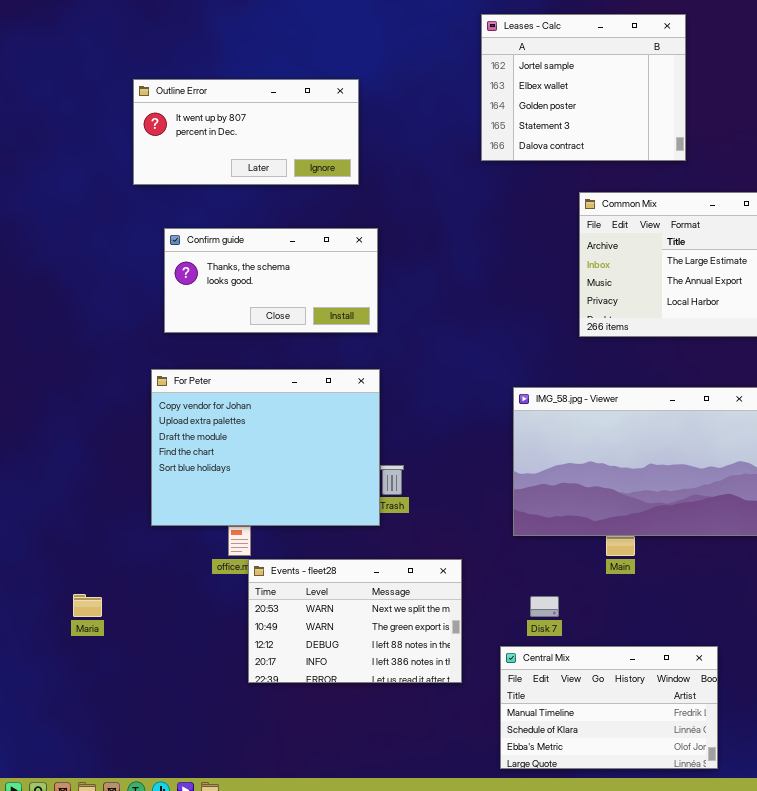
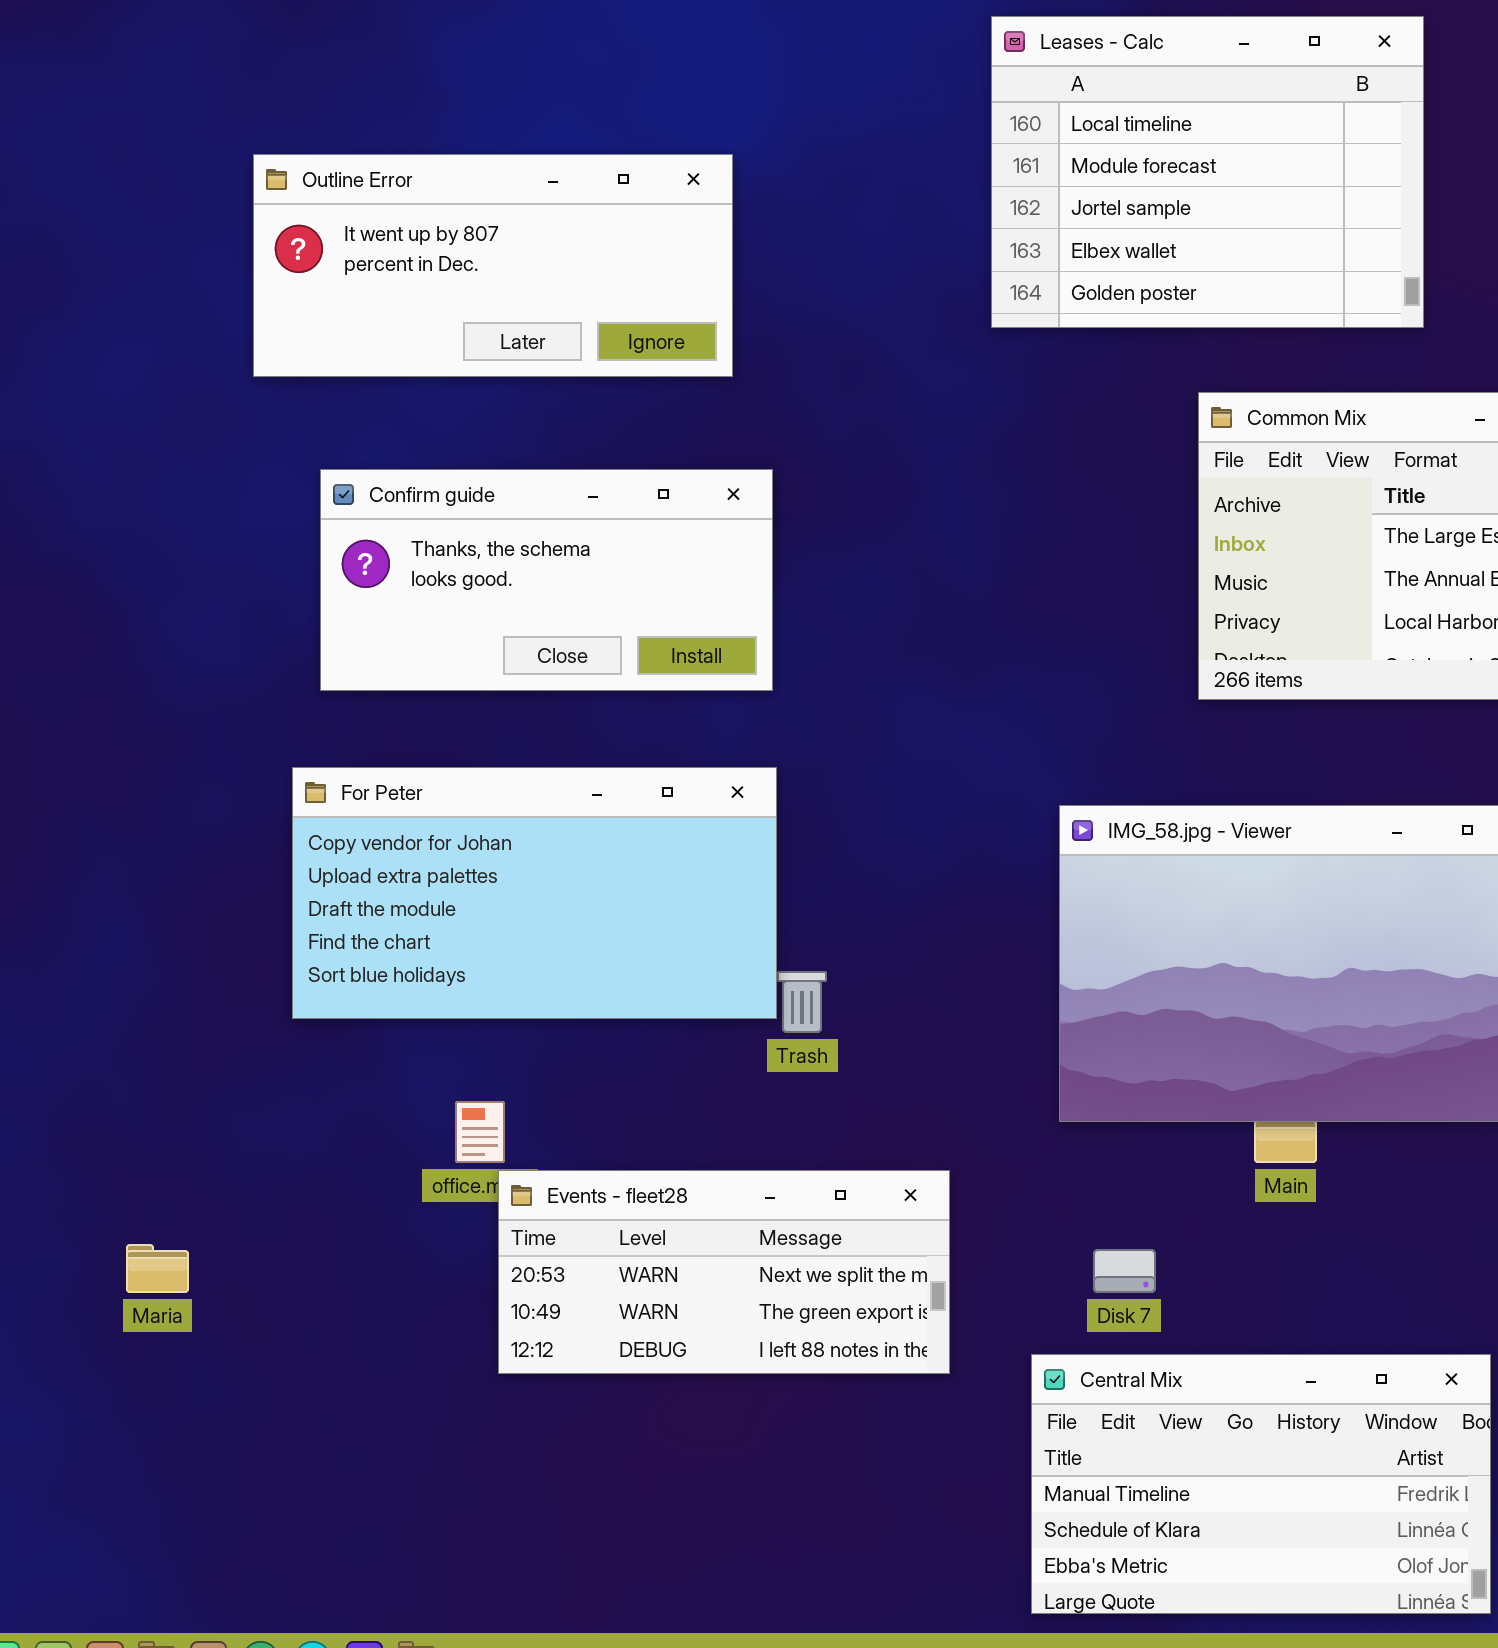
Leases - Calc: [481,14,686,161] -> [991,16,1424,328], scrolled up 2 rows
For Peter: [151,369,380,526] -> [292,767,777,1019], resized
Events - fleet28: [248,559,462,683] -> [498,1170,950,1374], resized

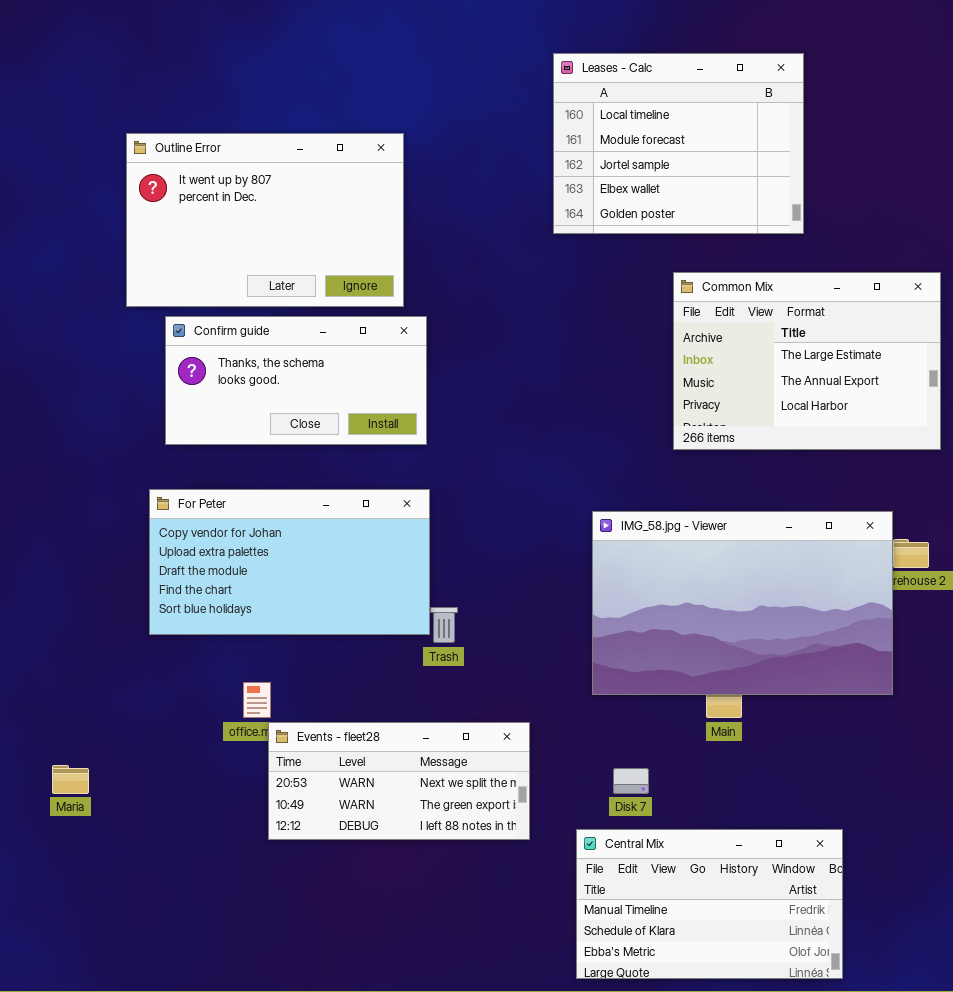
Outline Error: [253,154,733,377] -> [126,133,404,307], resized

